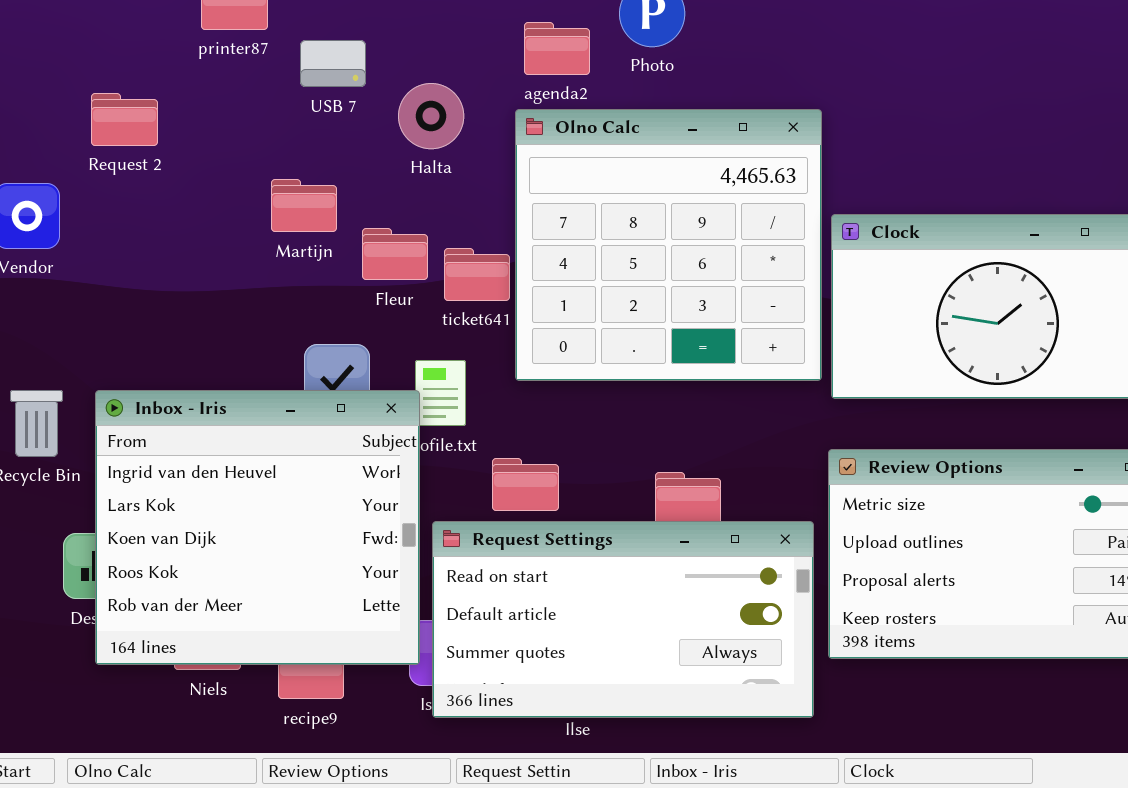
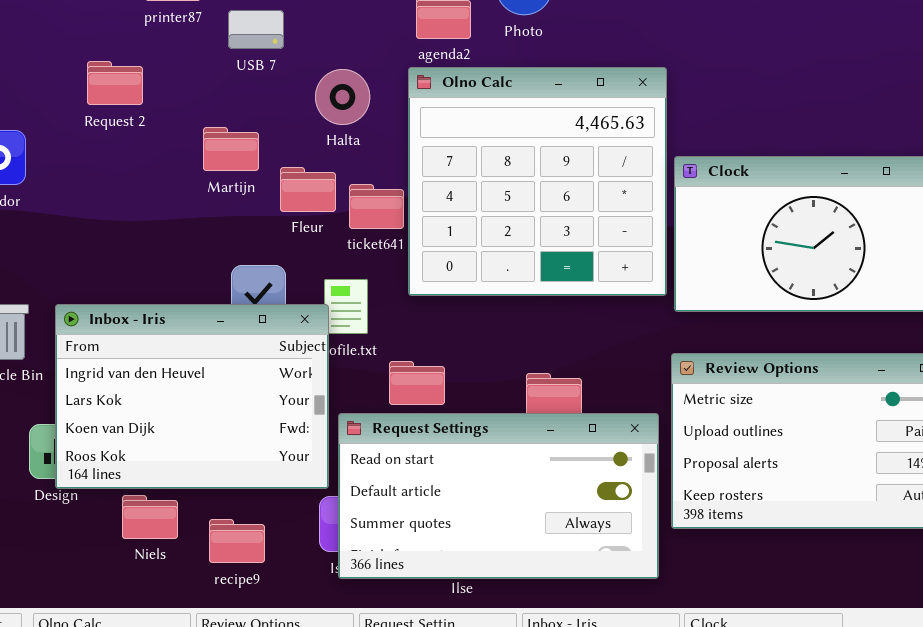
Halta: [398,83,464,149] -> [315,69,370,125], moved
Request 2: [91,93,158,146] -> [87,61,143,105], moved
Inbox - Iris: [95,390,420,665] -> [55,304,329,489], resized

